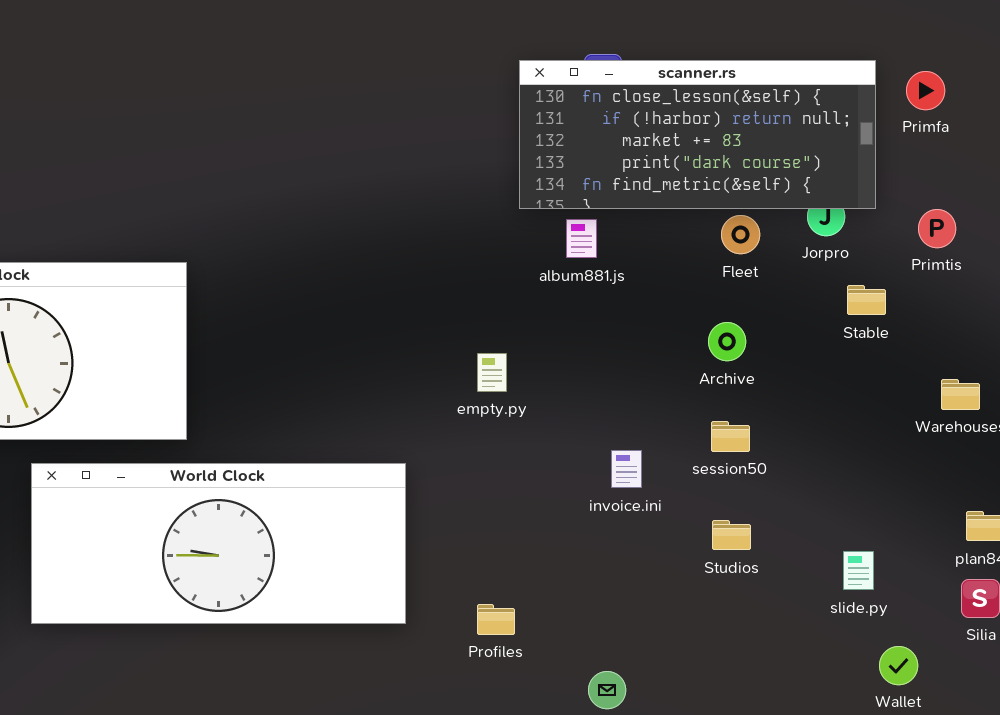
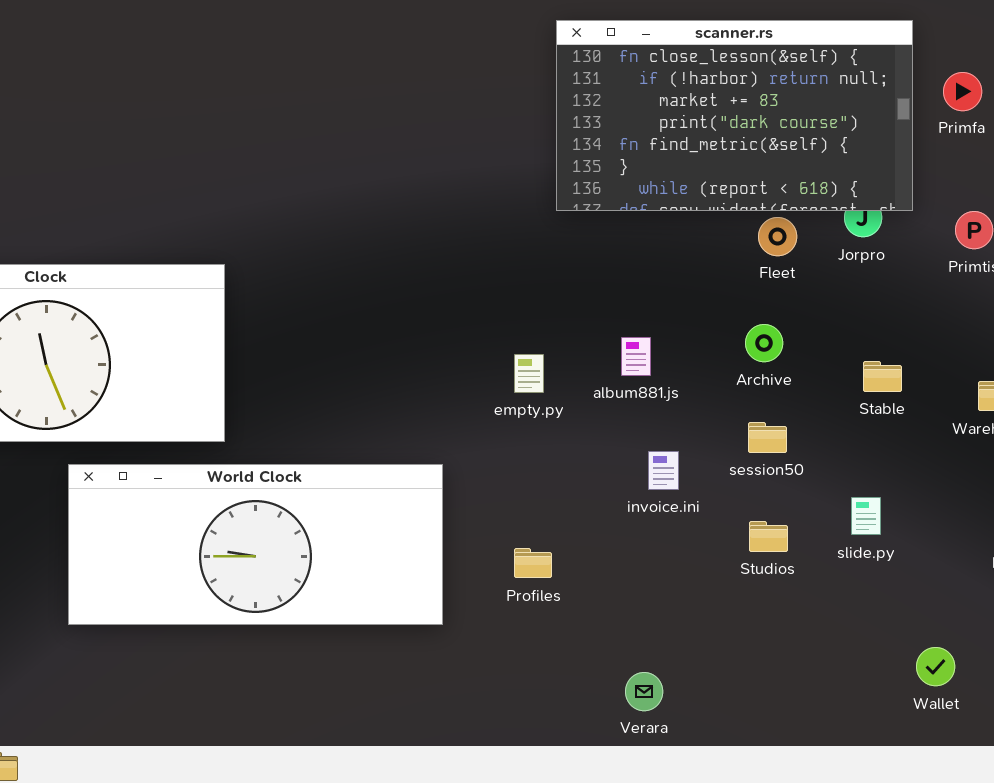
scanner.rs: [519,60,876,209] -> [556,20,913,211], resized
album881.js: [566,219,597,258] -> [621,337,651,376], moved
Stable: [847,285,886,315] -> [863,361,902,392], moved
slide.py: [843,551,874,590] -> [851,497,881,535], moved
Profiles: [477,604,515,635] -> [514,548,552,578], moved

